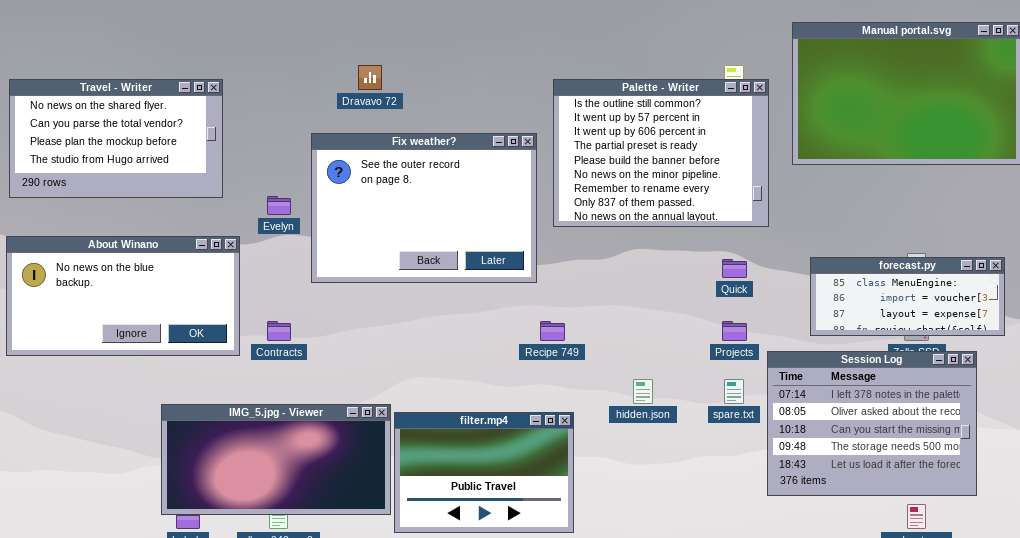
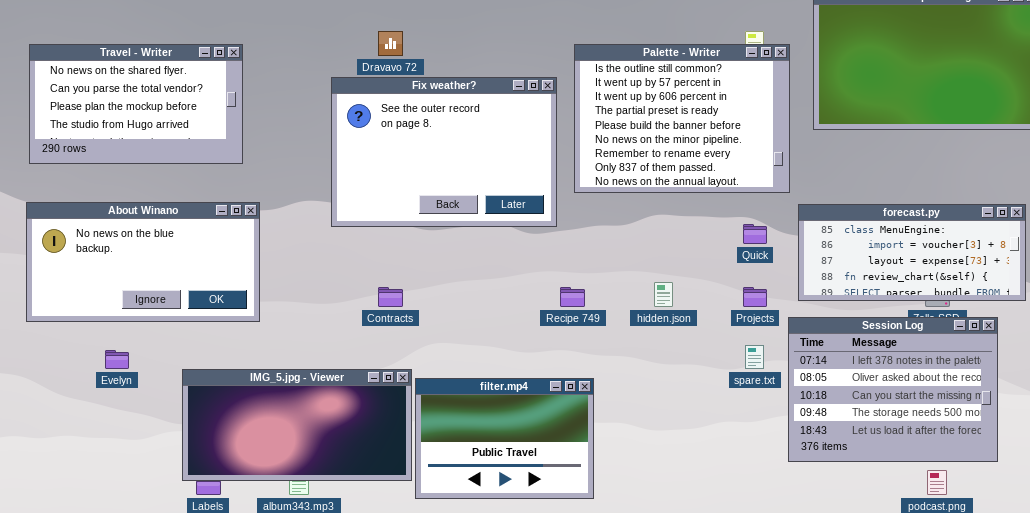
Fix weather?: [311,133,537,283] -> [331,77,557,227], moved
Evelyn: [267,196,291,215] -> [105,350,129,369], moved
forecast.py: [810,257,1005,336] -> [798,204,1026,301], resized
Contracts: [267,321,291,341] -> [378,287,403,307], moved
hidden.json: [633,379,653,404] -> [654,282,673,307], moved

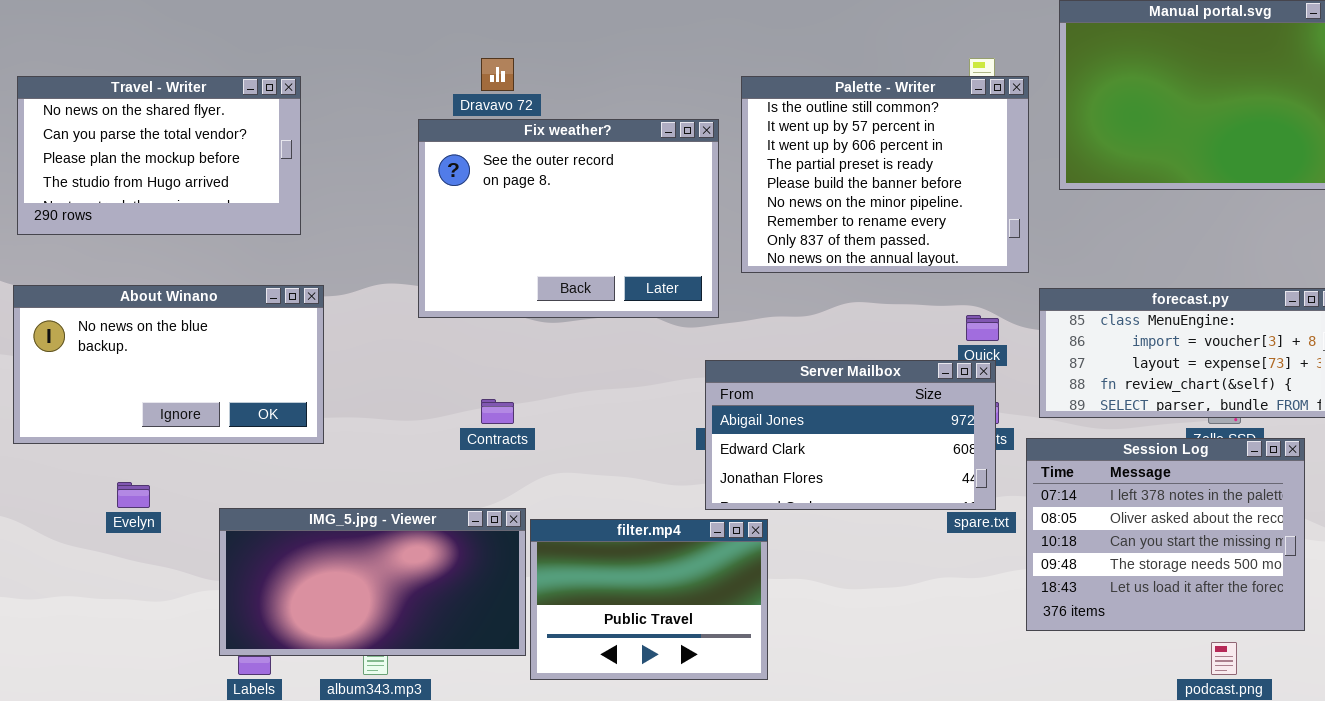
Server Mailbox: none -> [705,360,996,510], opened

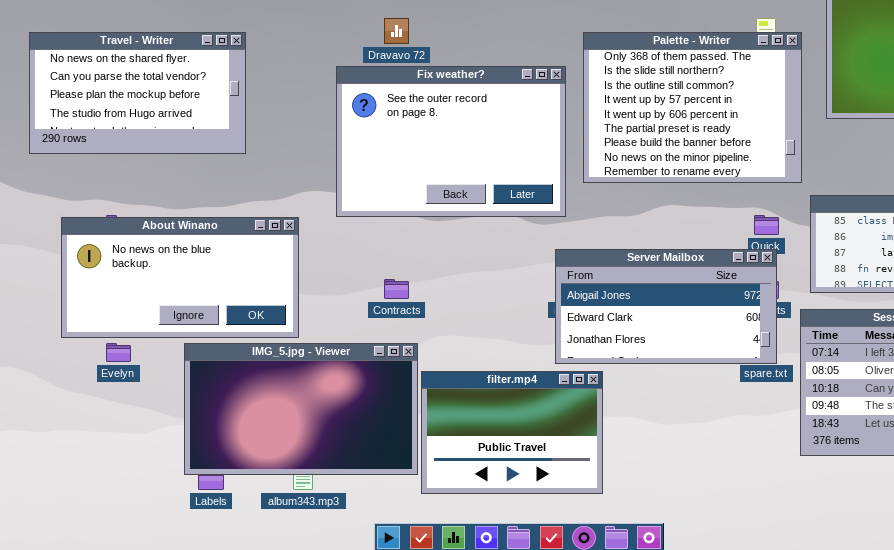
Palette - Writer: [741,76,1029,273] -> [583,32,802,183], scrolled up 2 rows
About Winano: [13,285,324,444] -> [61,217,299,338], moved
IMG_5.jpg - Viewer: [219,508,526,656] -> [184,343,418,475], resized

